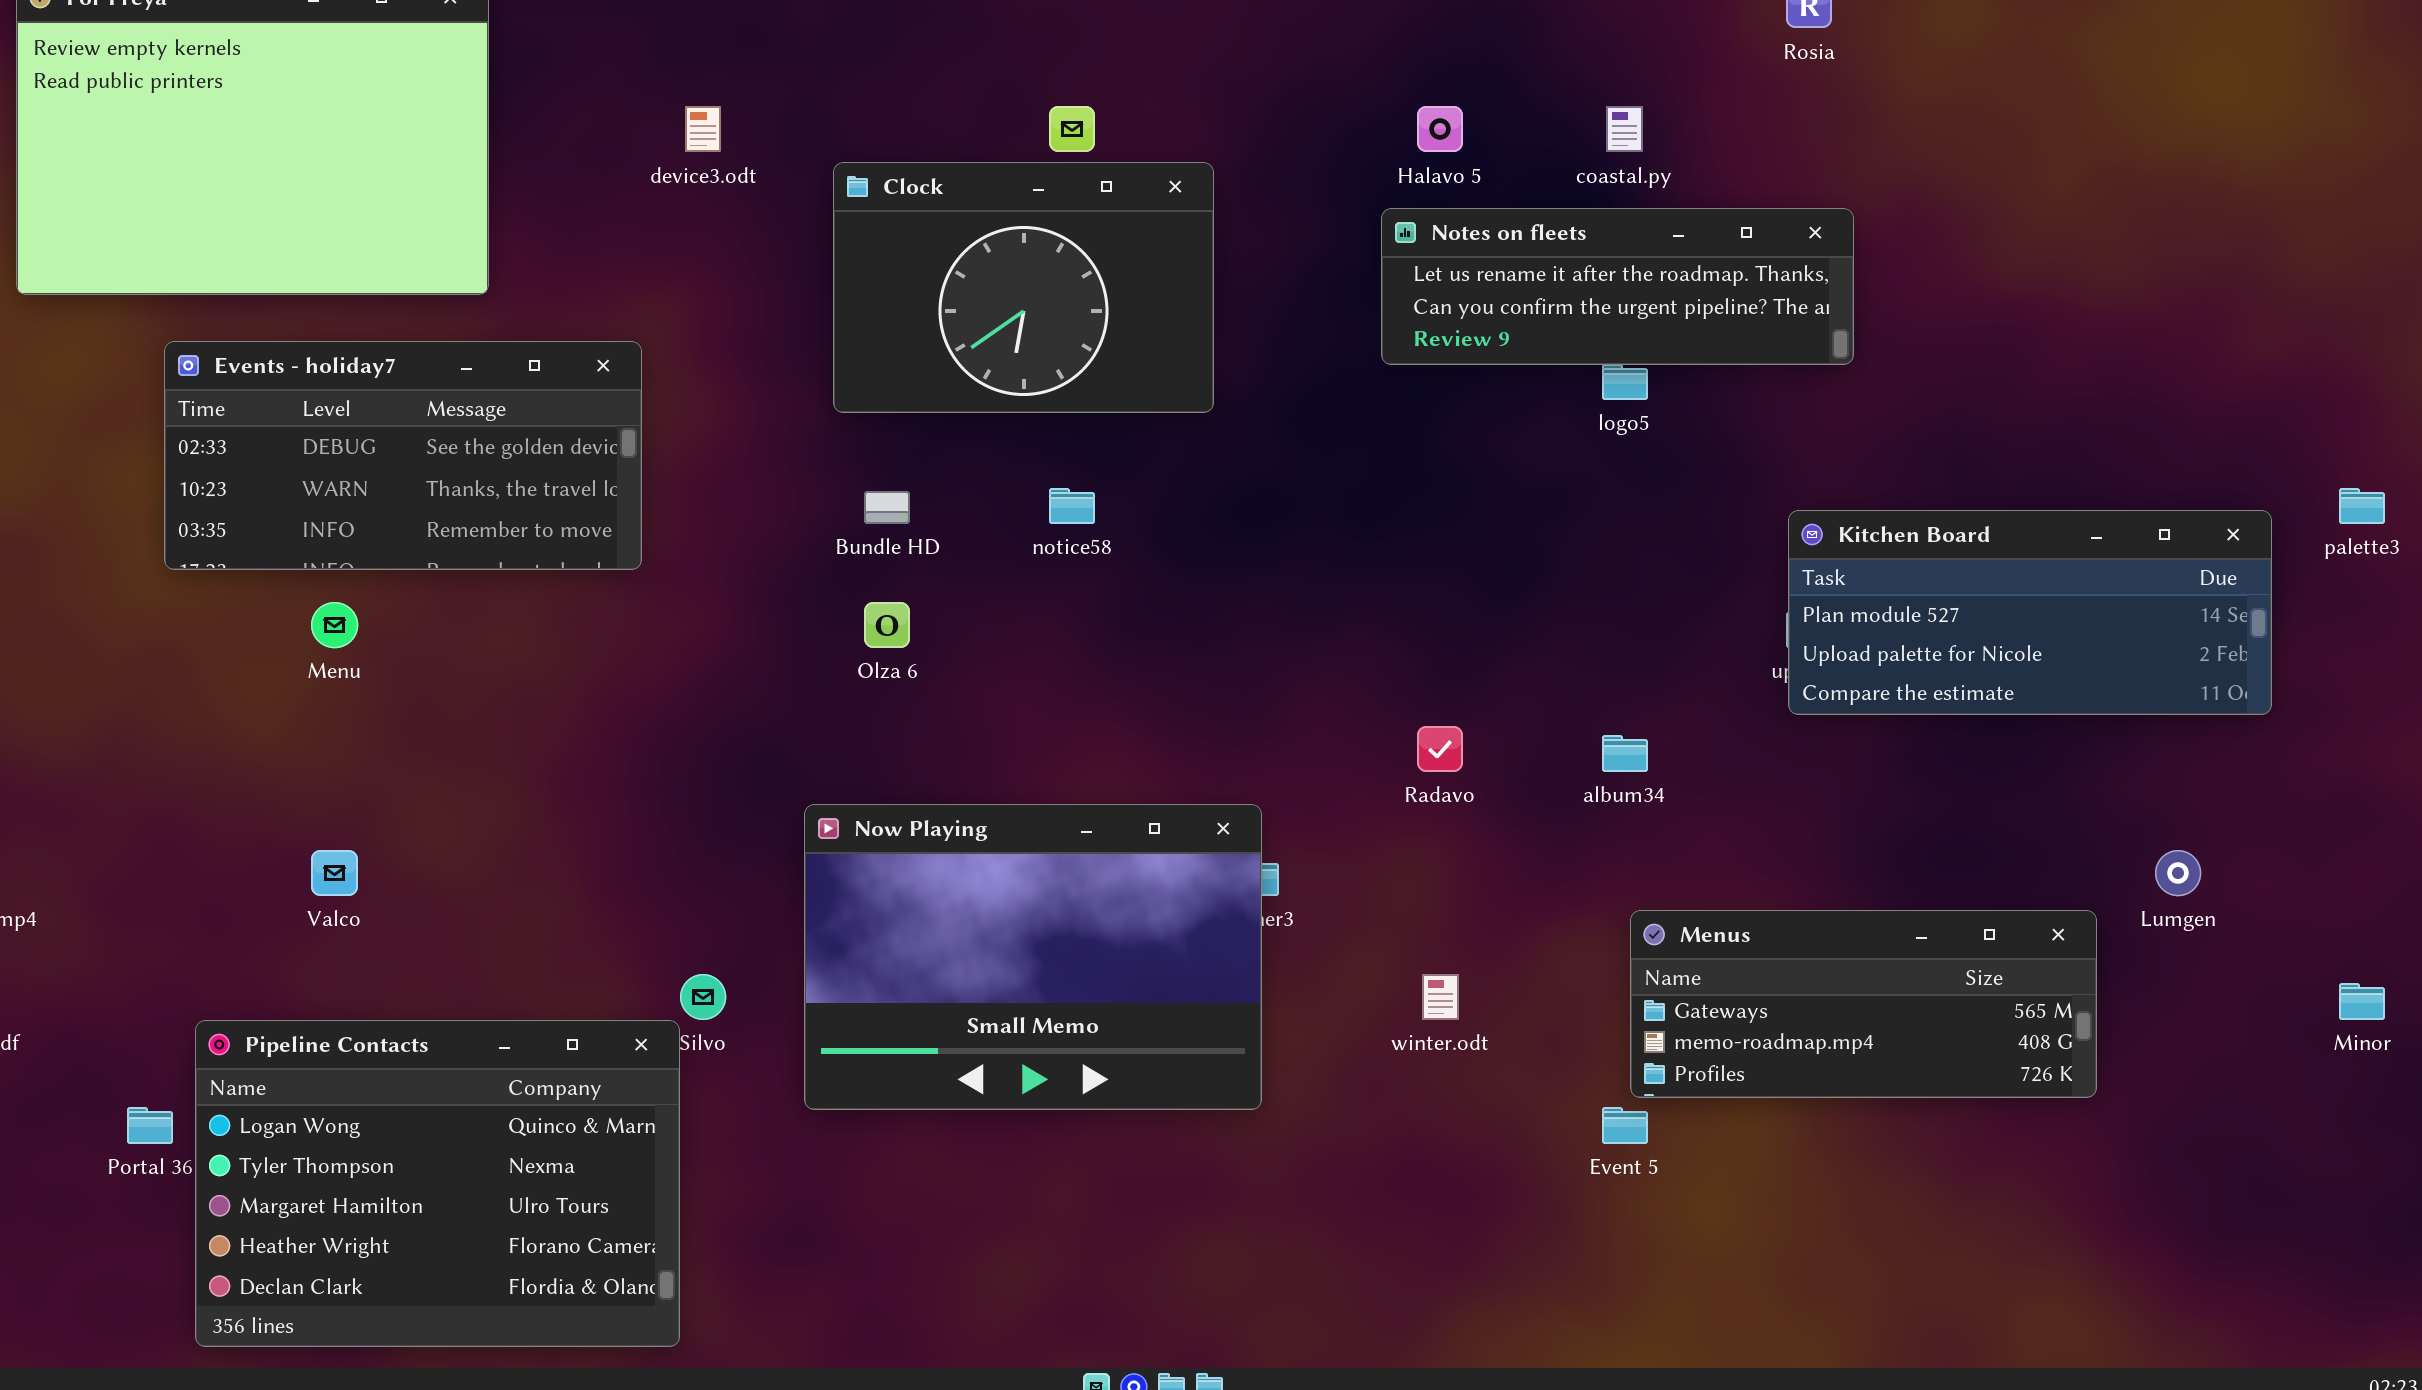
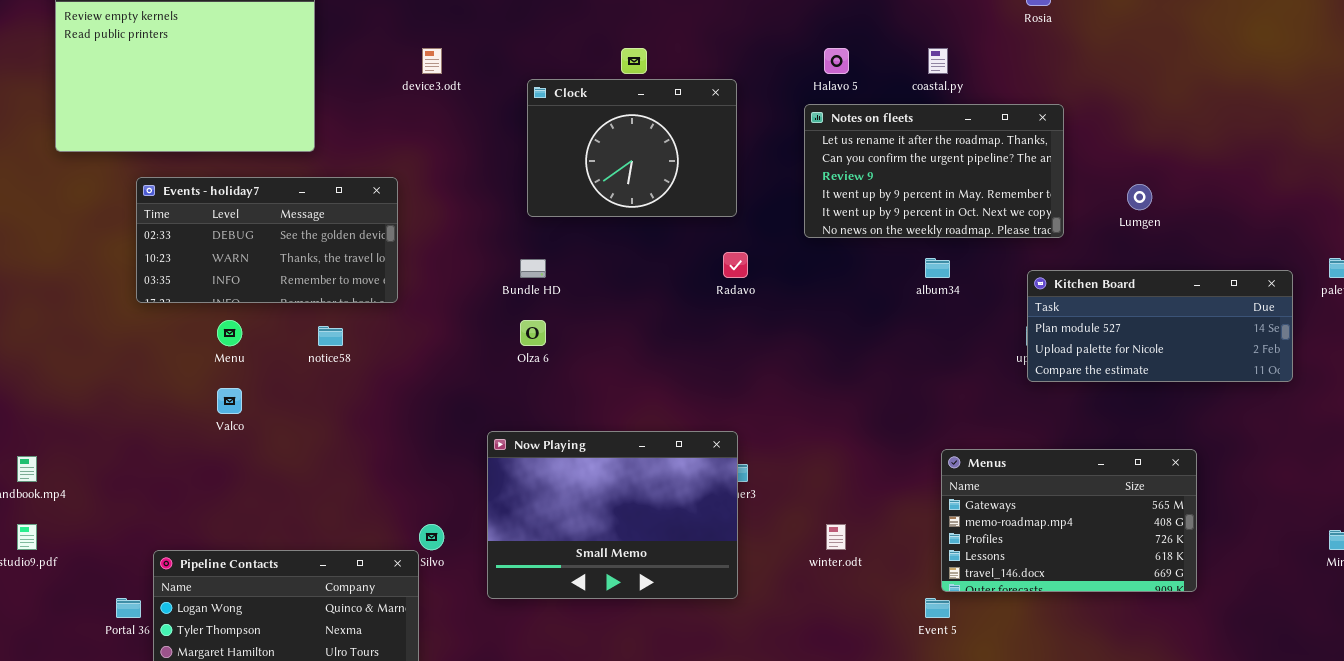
Clock: [833,162,1214,413] -> [527,79,737,217], moved
Notes on fleets: [1381,208,1854,365] -> [804,104,1064,238], resized
notice58: [1049,488,1095,524] -> [318,326,343,346], moved
Radavo: [1417,726,1463,772] -> [723,252,748,278], moved
album34: [1602,735,1648,772] -> [925,258,950,278], moved
Valco: [311,850,358,896] -> [217,388,242,414], moved
Lumgen: [2155,850,2201,896] -> [1127,184,1152,210], moved
Menus: [1630,910,2097,1098] -> [941,449,1197,592], resized

